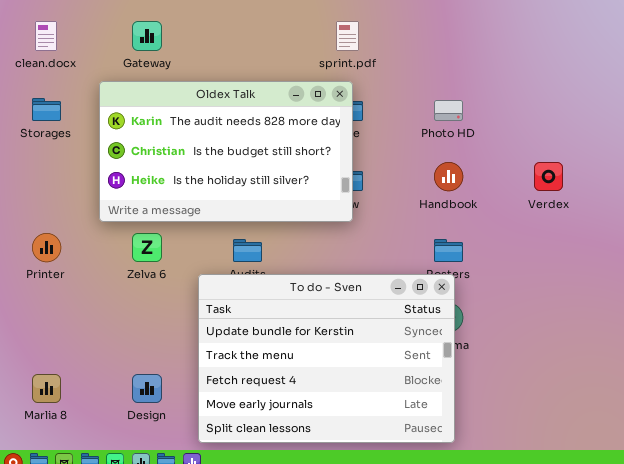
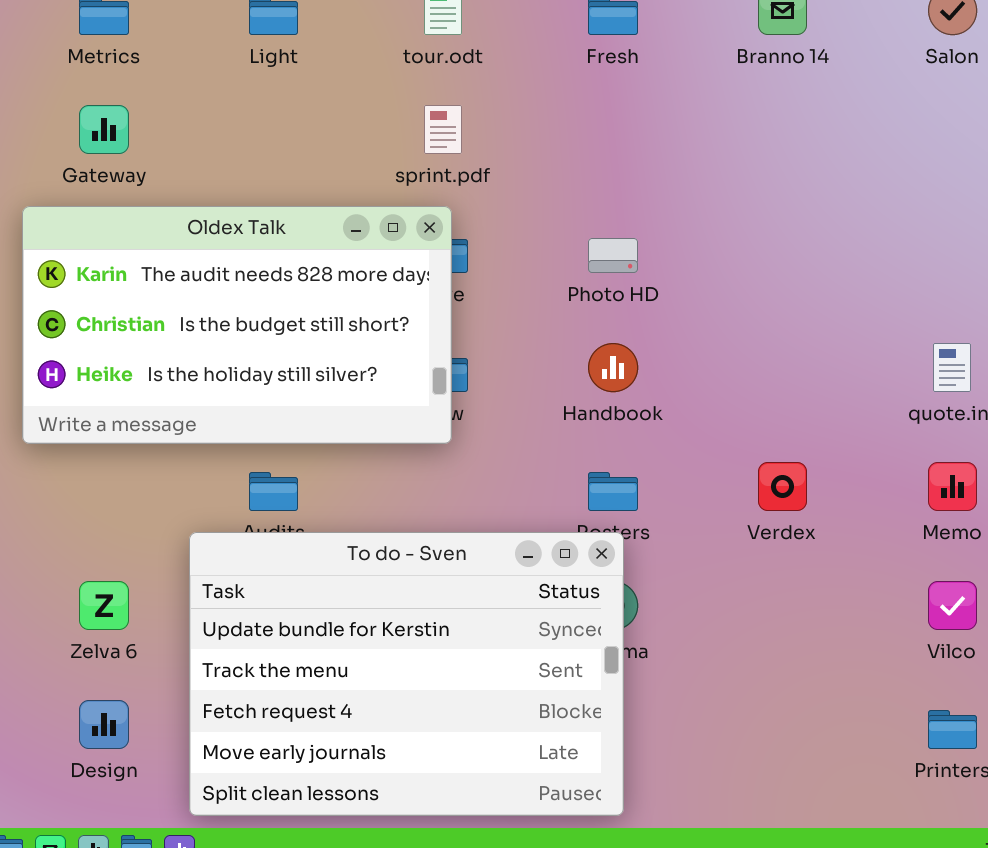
Verdex: [534,162,563,191] -> [758,462,807,511], moved
Zelva 6: [132,233,162,262] -> [79,581,129,630], moved

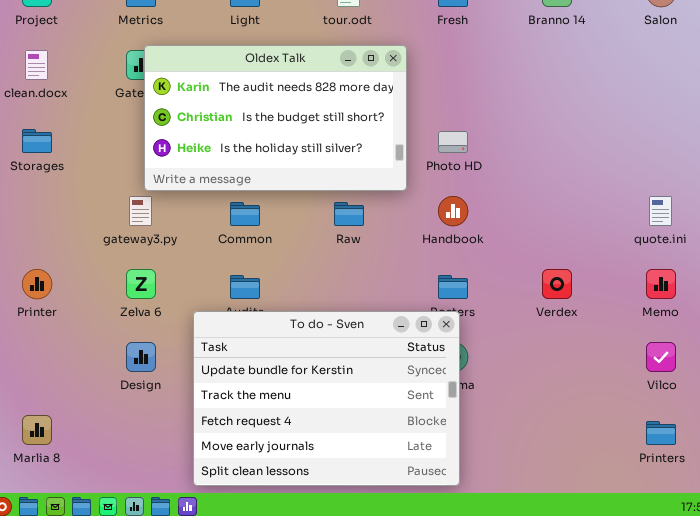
Oldex Talk: [22,206,452,444] -> [144,45,407,191], moved
Zelva 6: [79,581,129,630] -> [126,269,156,299], moved
Design: [79,700,129,749] -> [126,342,156,372], moved

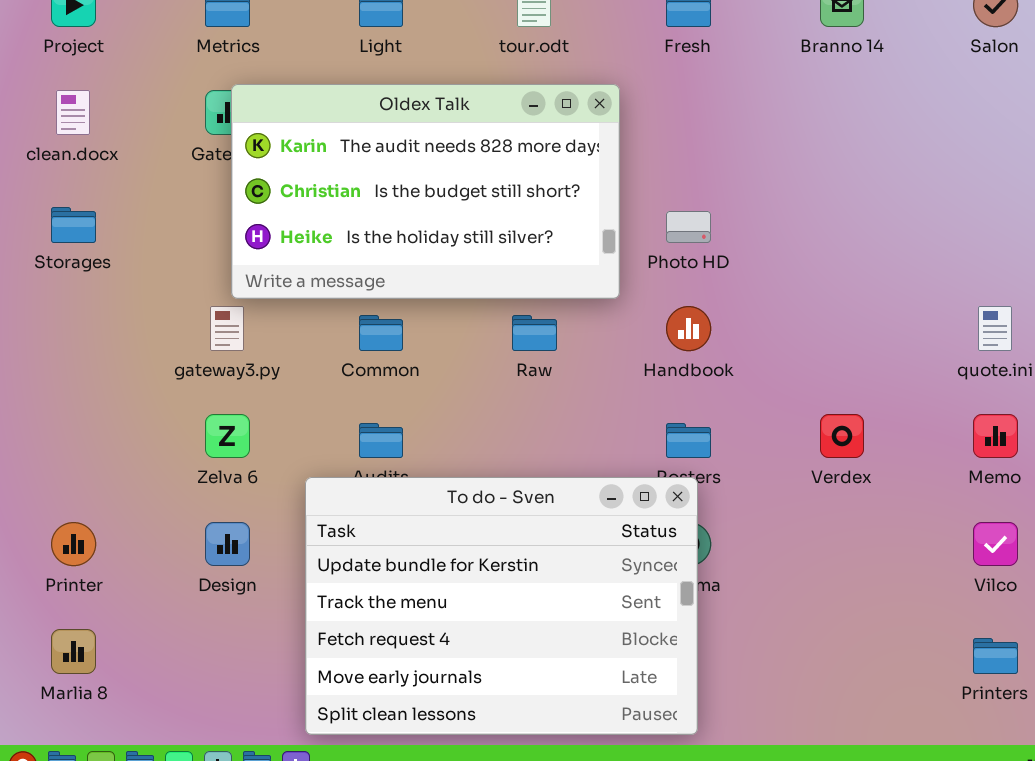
Printer: [22,269,52,299] -> [51,522,96,566], moved

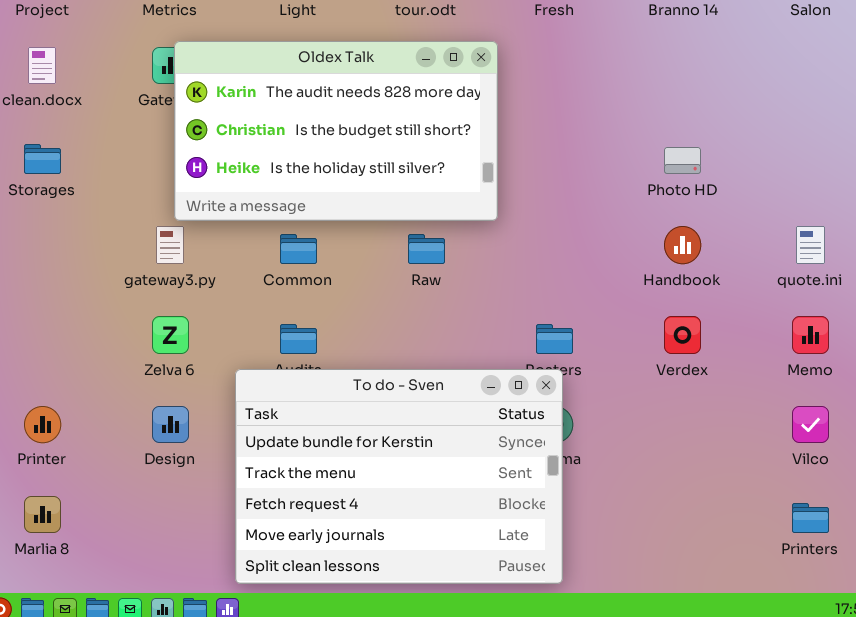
Photo HD: [666,211,711,243] -> [664,147,701,174], moved
Handbook: [666,306,711,351] -> [664,226,701,264], moved

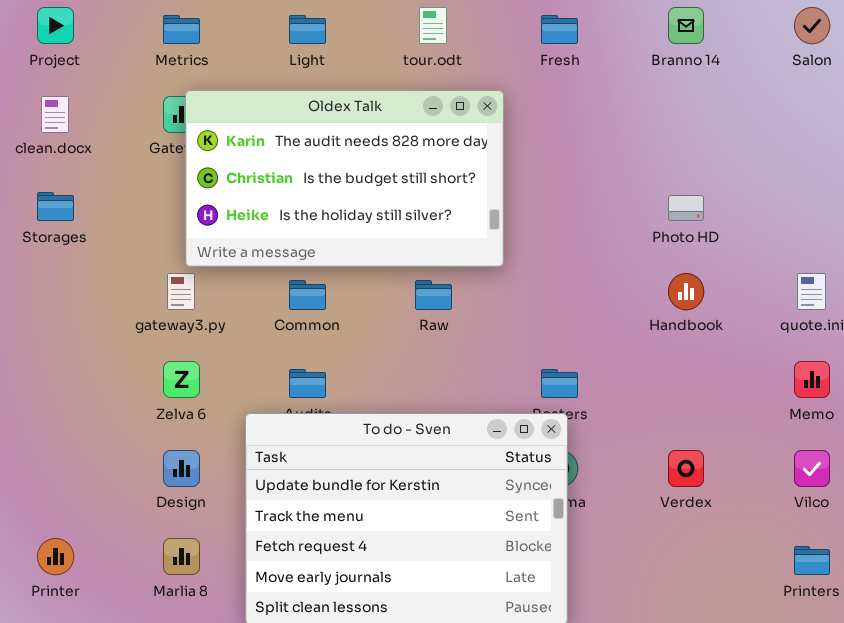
Verdex: [664,316,701,354] -> [668,450,704,487], moved
Printer: [24,406,61,443] -> [37,538,74,575], moved
Marlia 8: [24,496,61,533] -> [163,538,200,575], moved

